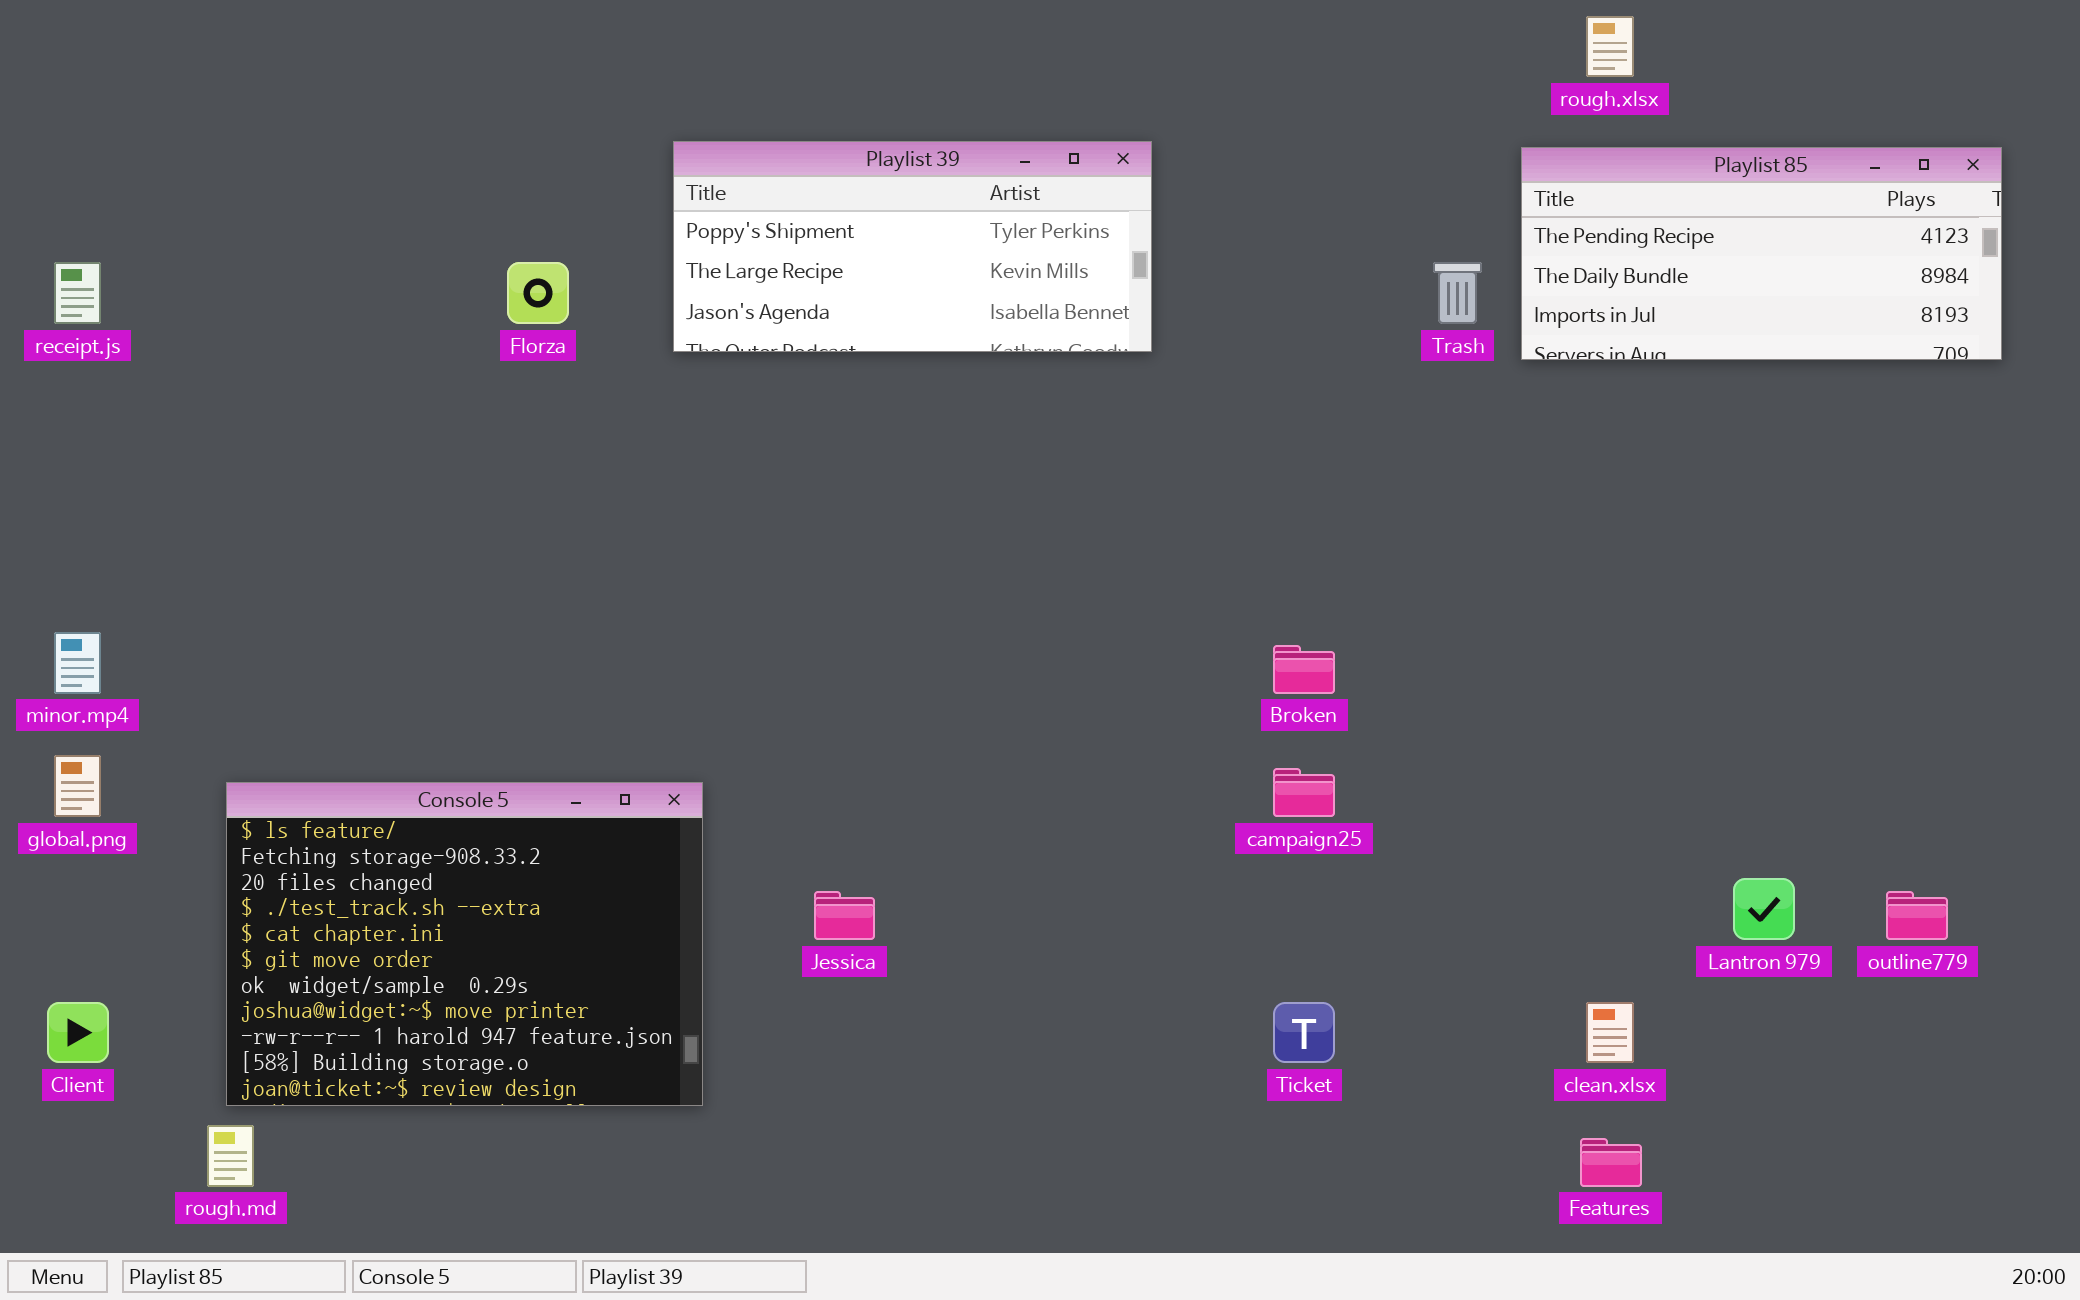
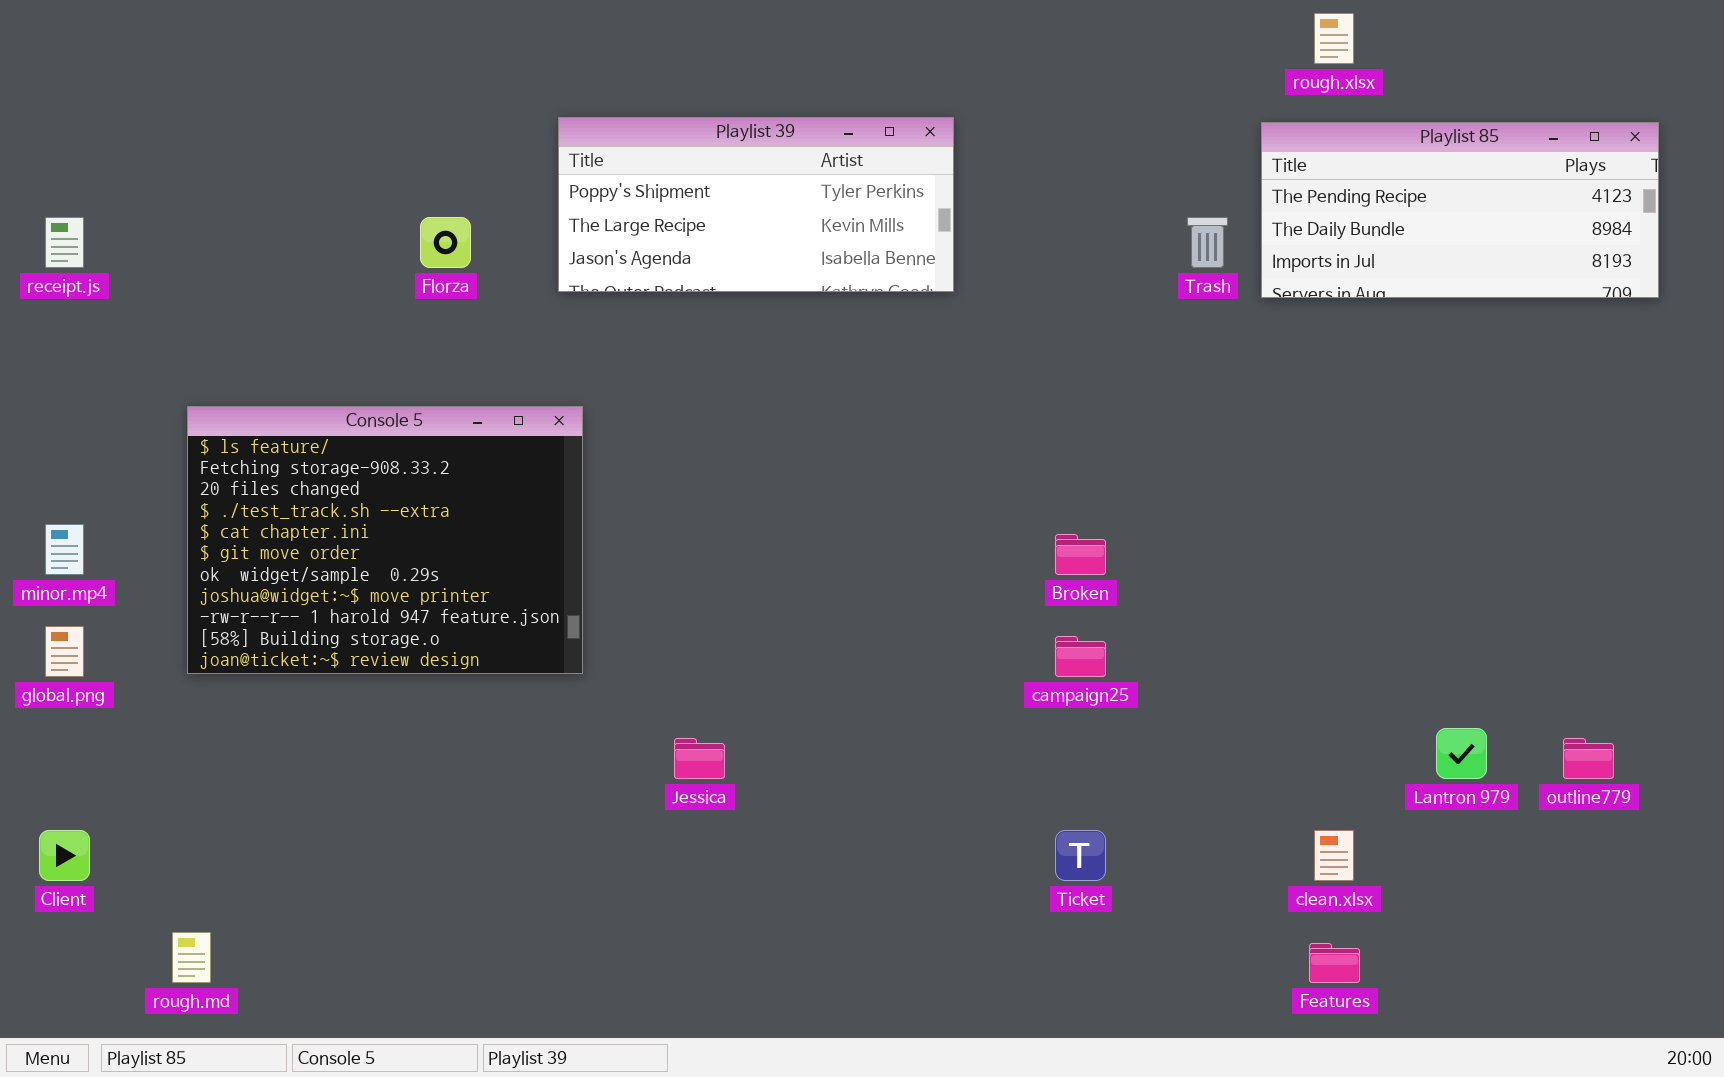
Console 5: [226,782,703,1106] -> [187,406,583,674], moved

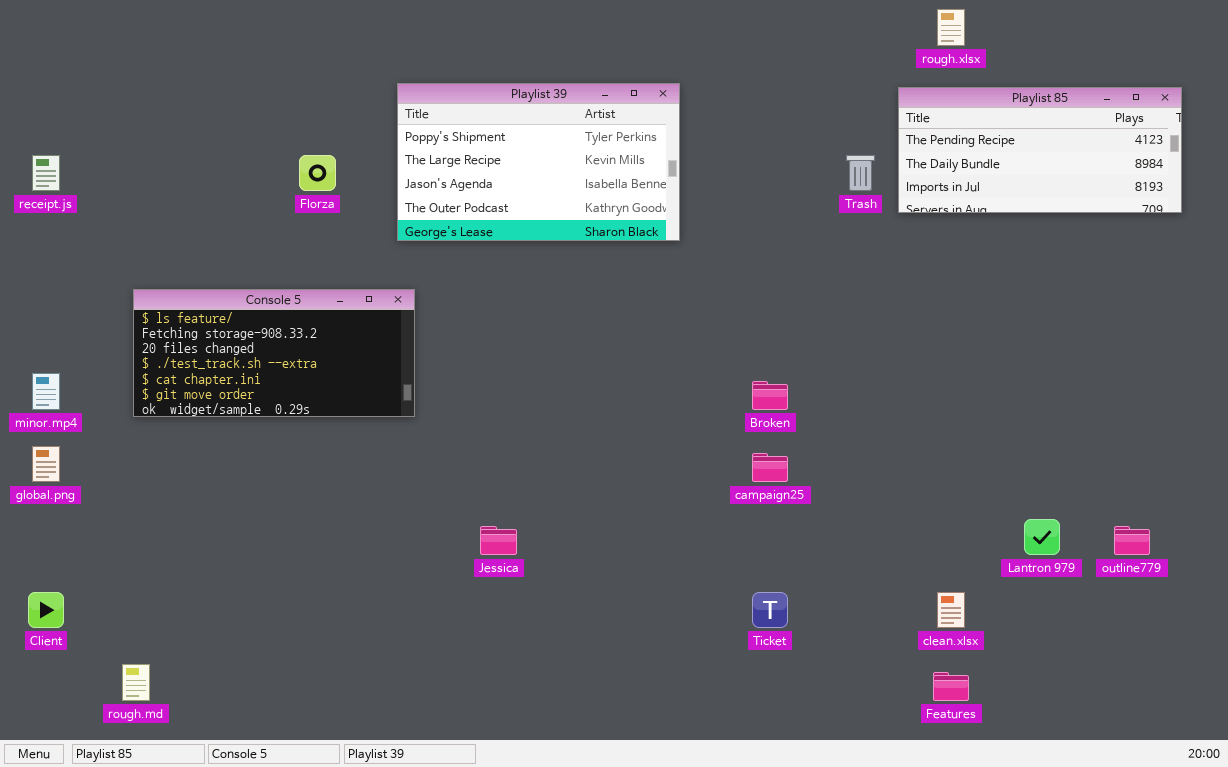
Playlist 39: [558,117,954,292] -> [397,83,680,241], resized
Console 5: [187,406,583,674] -> [133,289,415,417], resized

